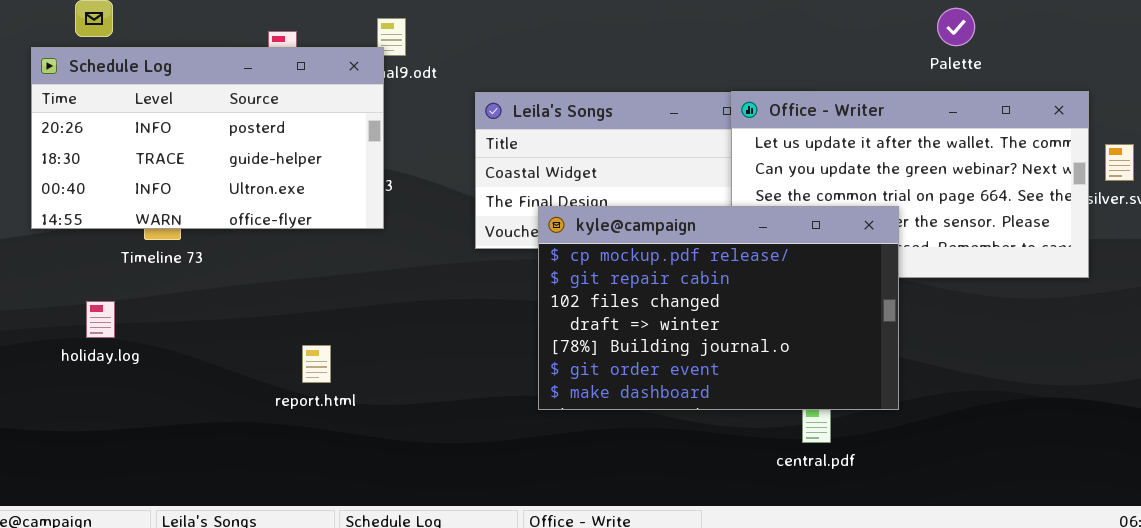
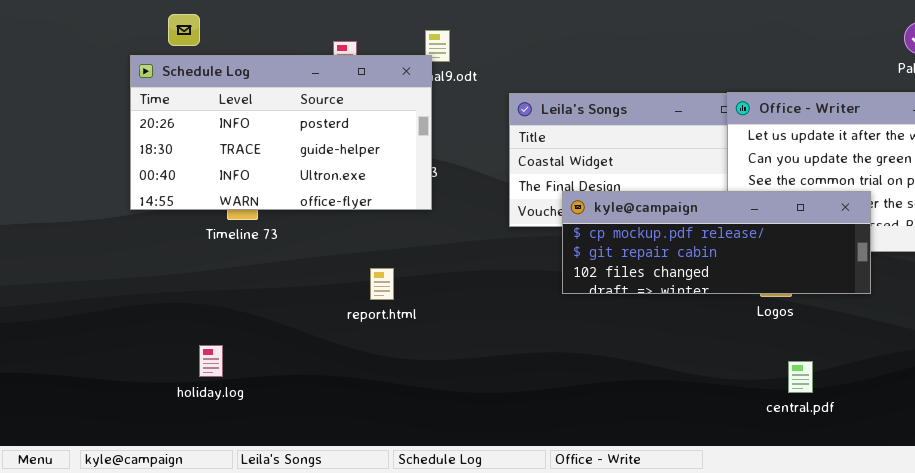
kyle@campaign: [538,206,899,410] -> [562,191,871,294], resized
holiday.log: [86,301,115,338] -> [199,345,223,377], moved
report.html: [302,345,331,383] -> [370,268,394,300], moved

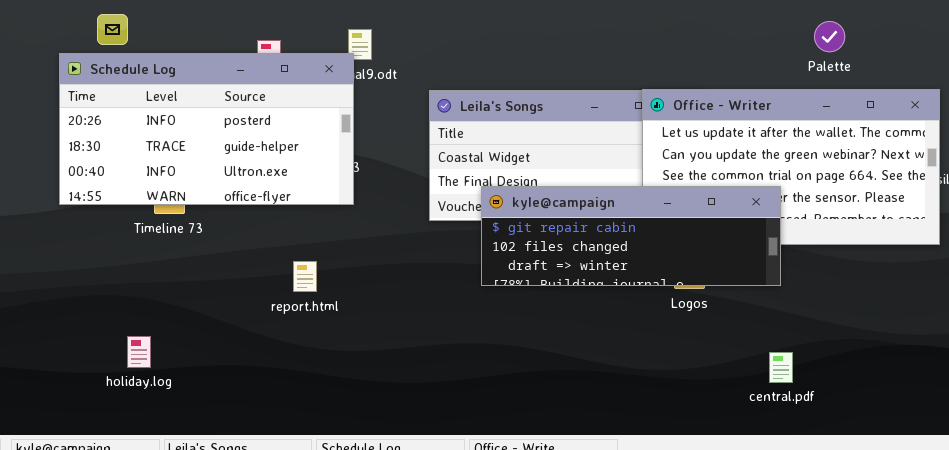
kyle@campaign: [562,191,871,294] -> [481,186,781,286], scrolled down 1 row
central.pdf: [788,361,813,393] -> [769,352,793,383], moved

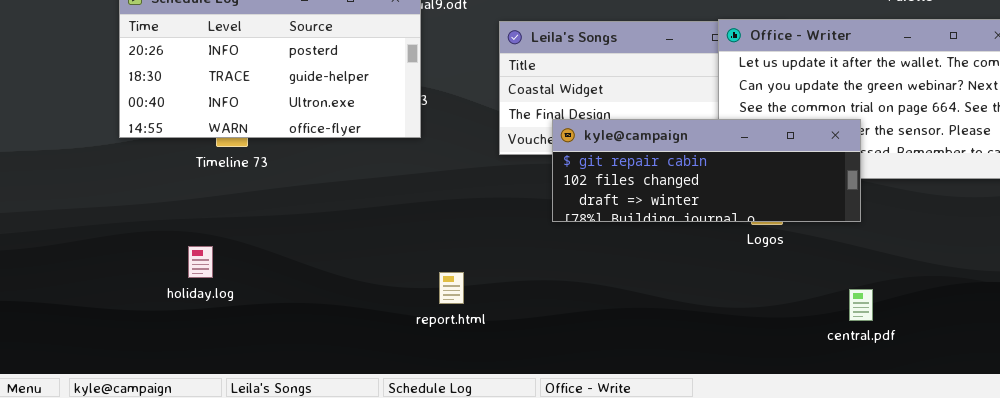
report.html: [293,261,317,292] -> [439,272,464,304], moved
holiday.log: [127,336,151,368] -> [188,246,213,278], moved

